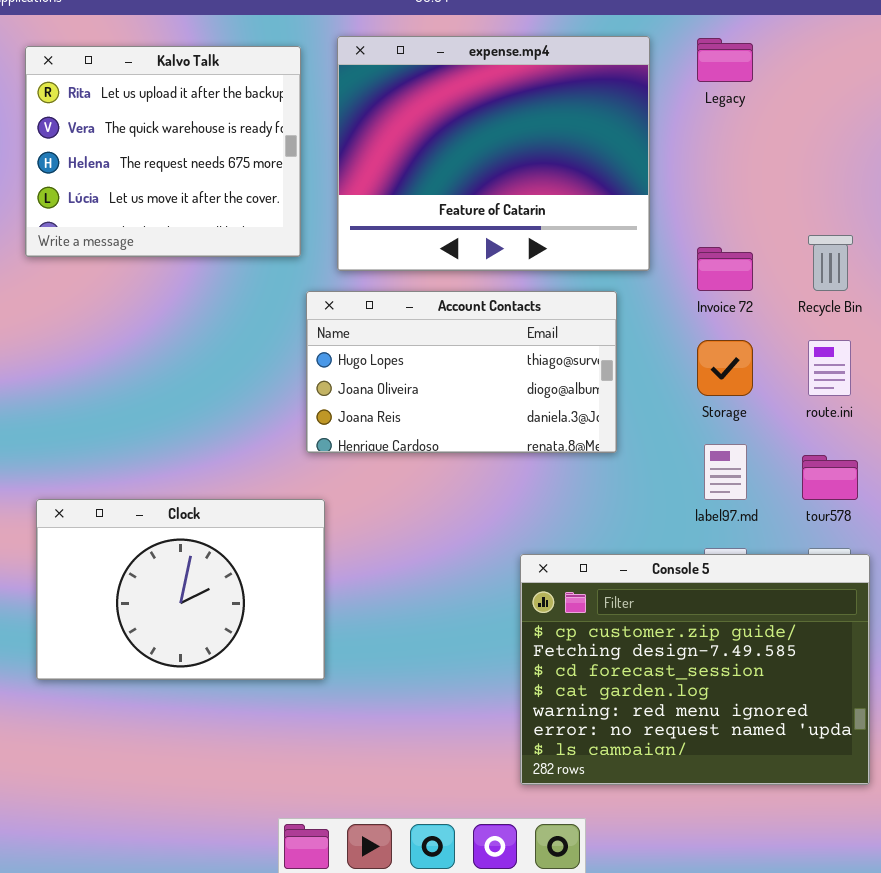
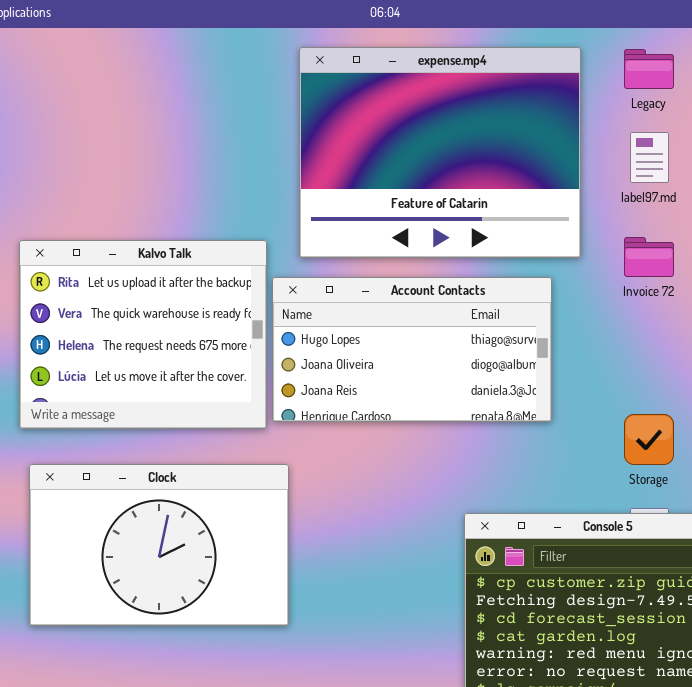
Kalvo Talk: [25,46,301,257] -> [19,240,267,429], moved
Storage: [697,340,753,396] -> [624,414,674,465], moved
label97.md: [704,444,747,500] -> [630,132,669,183], moved

